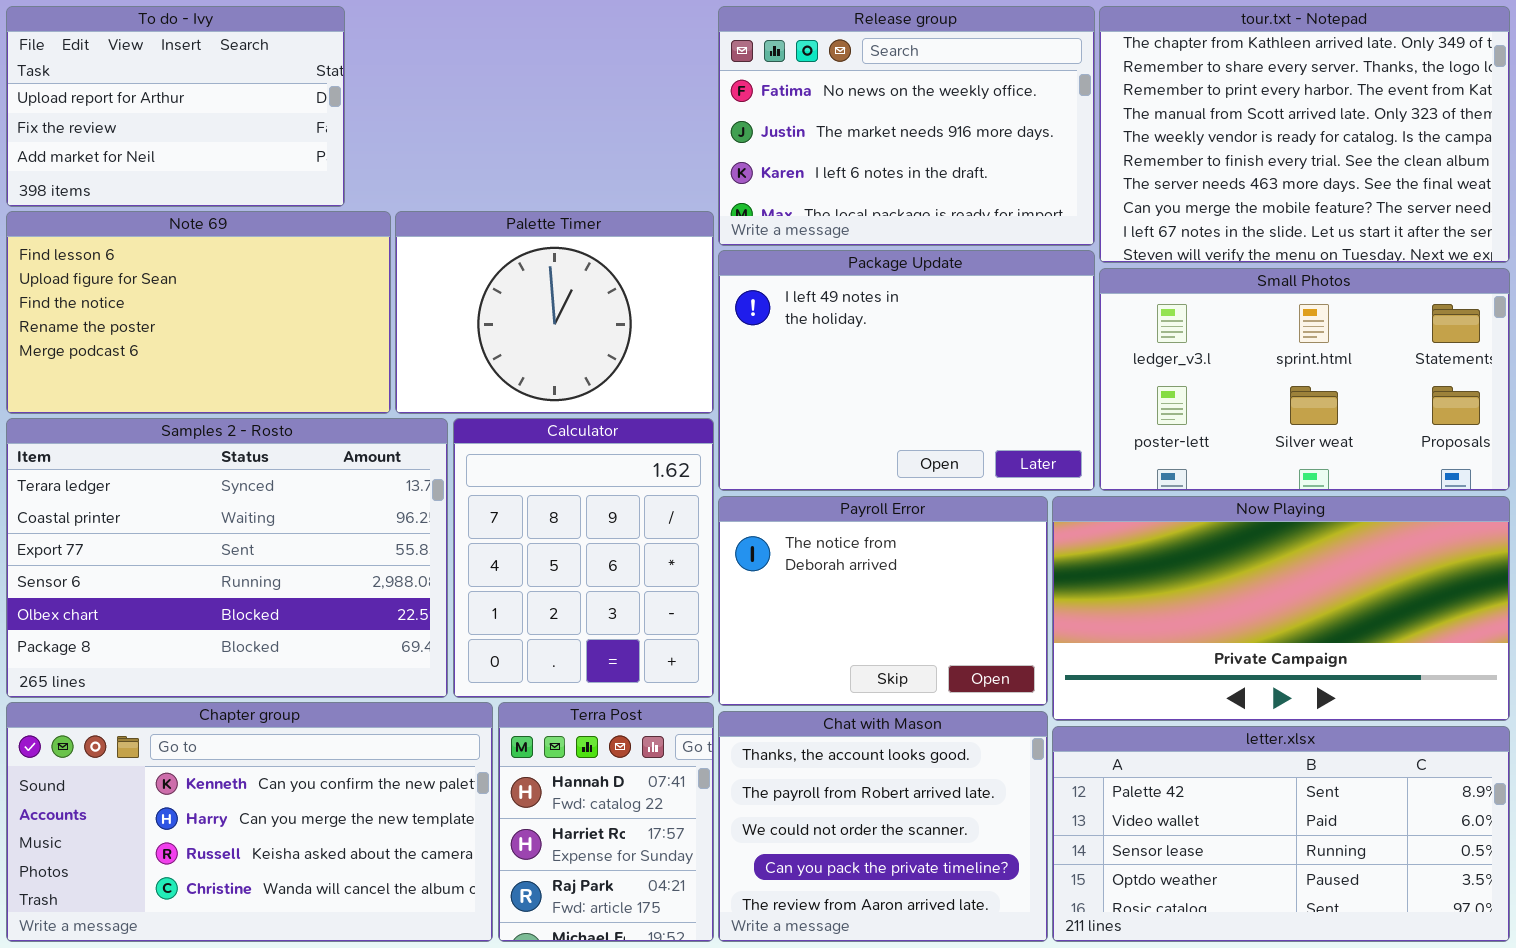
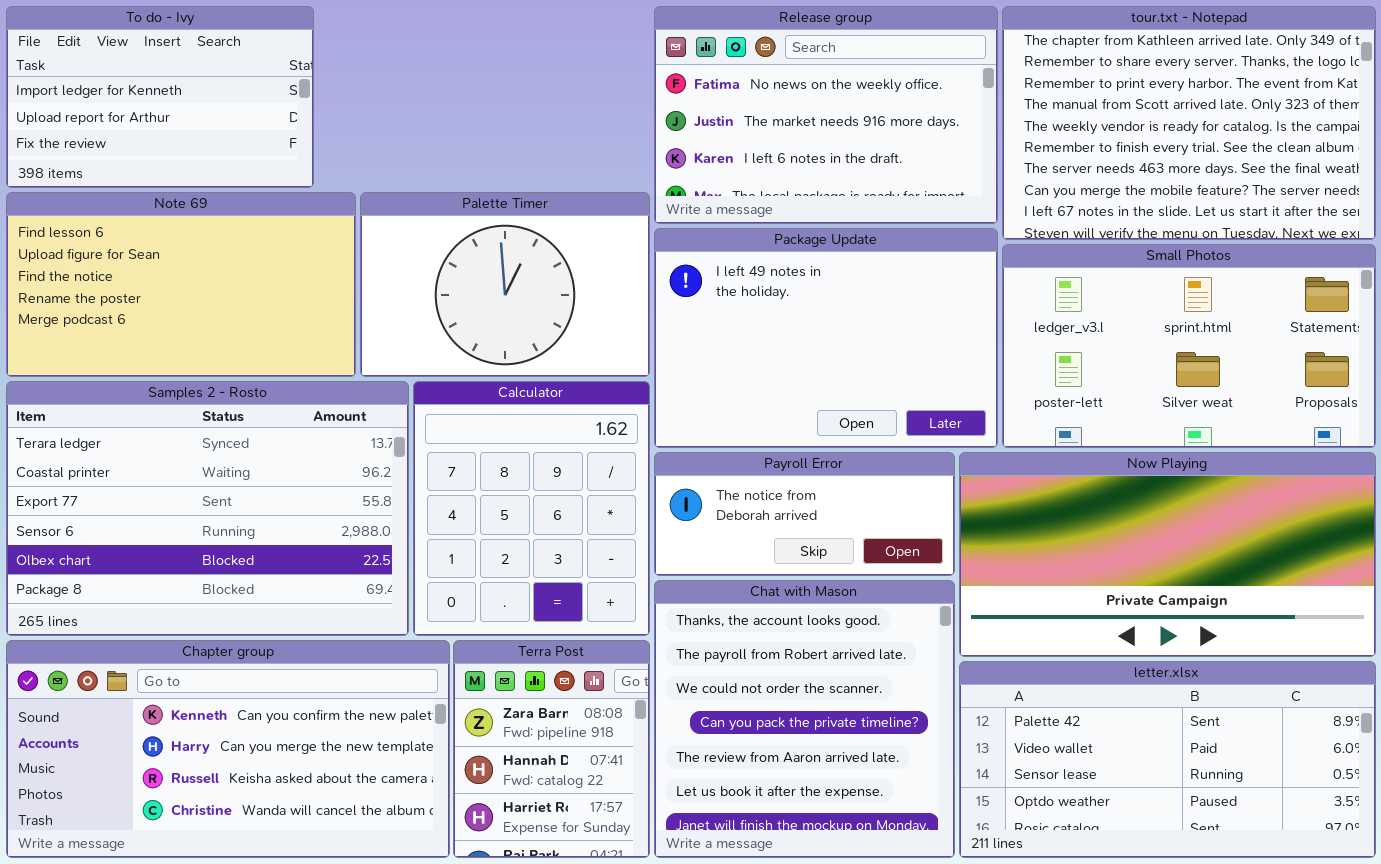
To do - Ivy: [6,6,345,207] -> [6,6,314,188], scrolled up 1 row
Payroll Error: [718,496,1048,706] -> [654,452,955,576], resized
Terra Post: [498,702,714,942] -> [453,640,650,858], scrolled up 1 row
Chat with Mason: [718,711,1048,942] -> [654,580,955,858], resized

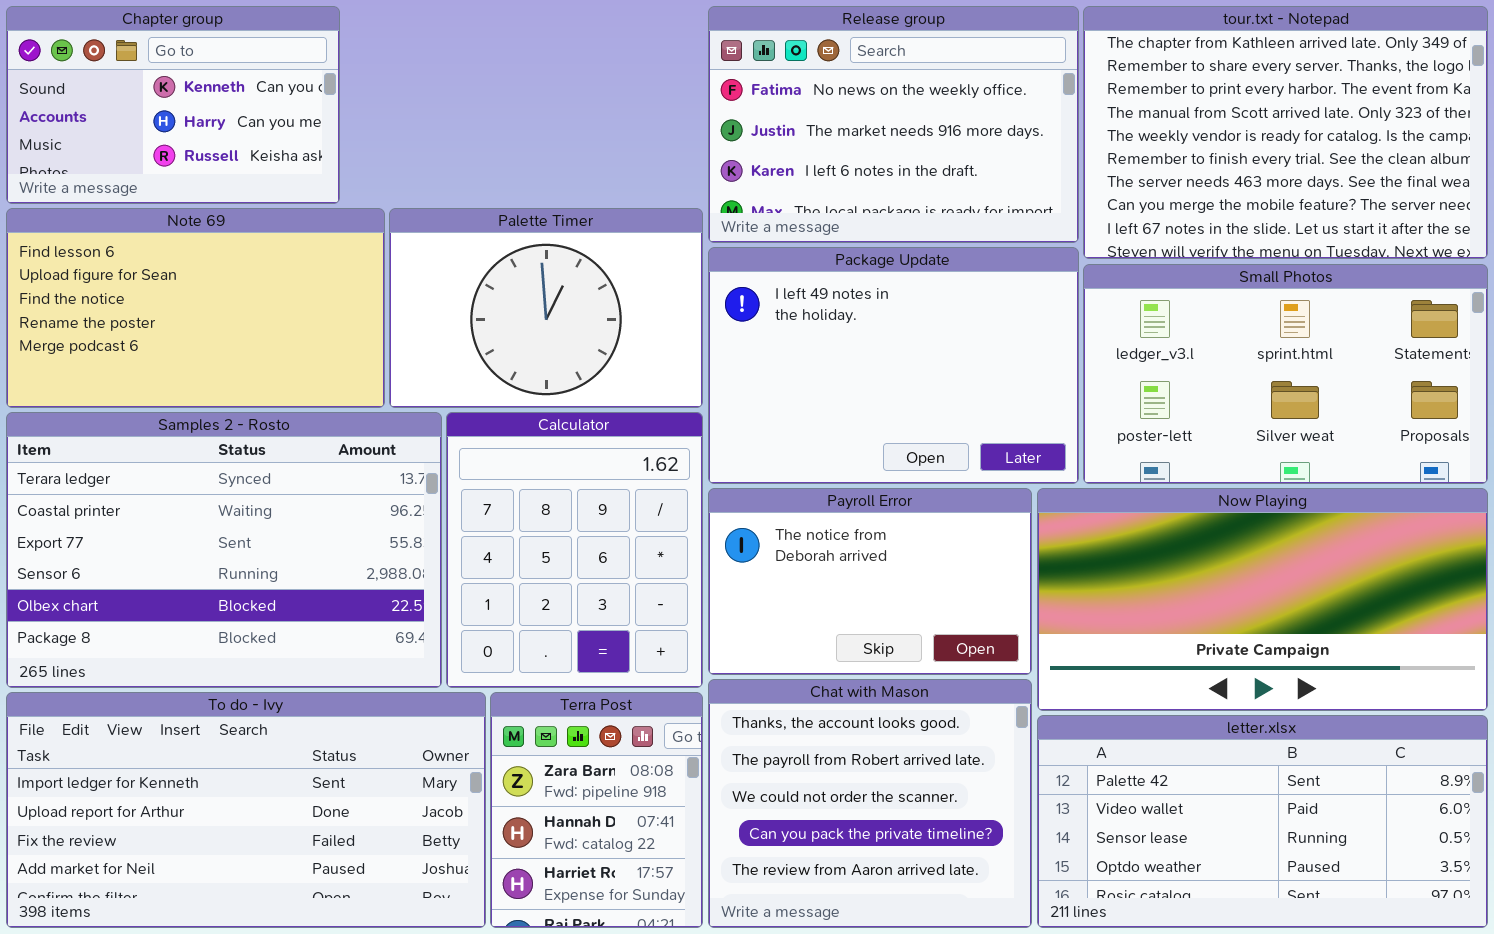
To do - Ivy: [6,6,314,188] -> [6,692,486,928], moved, resized
Payroll Error: [654,452,955,576] -> [708,488,1032,675], resized
Chat with Mason: [654,580,955,858] -> [708,679,1032,928], resized
Chapter group: [6,640,450,858] -> [6,6,340,204], moved, resized

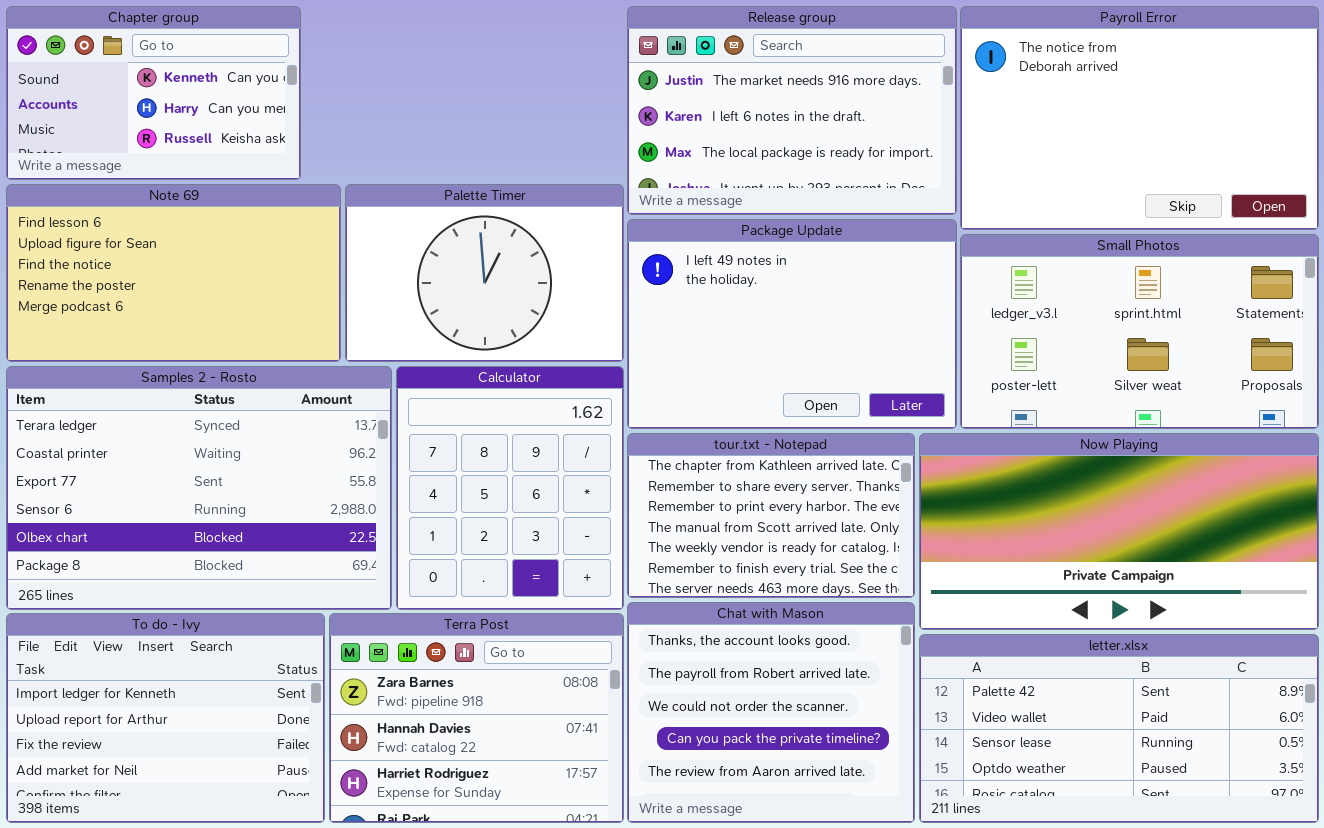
Release group: [708,6,1079,243] -> [627,6,957,215], scrolled down 1 row
tour.txt - Notepad: [1083,6,1488,259] -> [627,433,915,598], moved, resized
Payroll Error: [708,488,1032,675] -> [960,6,1319,230], moved, resized
To do - Ivy: [6,692,486,928] -> [6,613,325,823], resized
Terra Post: [490,692,703,928] -> [329,613,624,823], resized

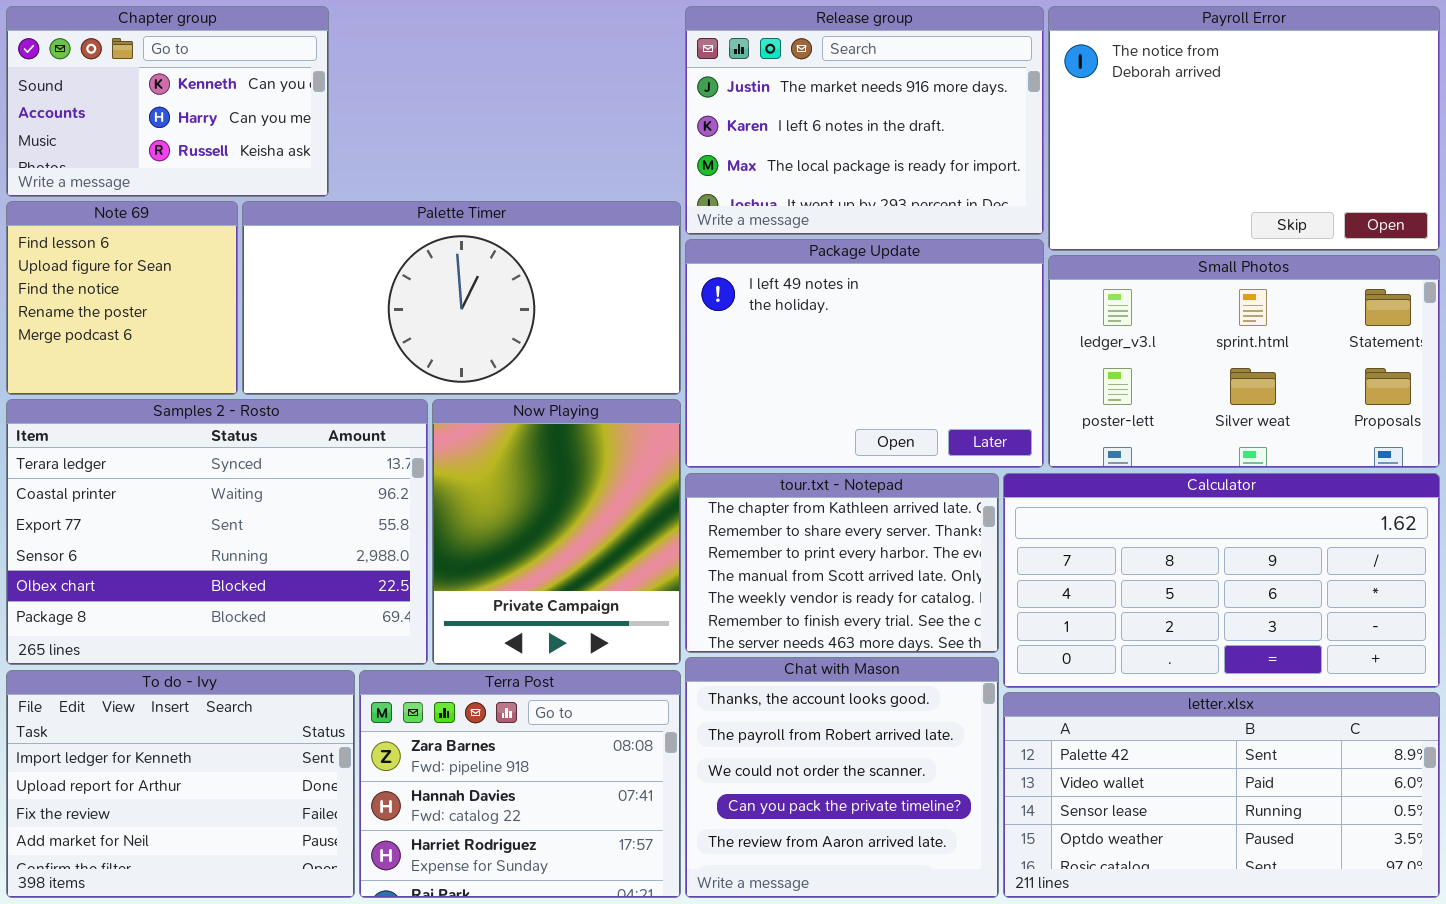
Note 69: [6,184,341,362] -> [6,201,238,395], resized
Palette Timer: [345,184,624,362] -> [242,201,681,395], resized
Calculator: [396,366,624,610] -> [1003,473,1440,688], moved, resized
Now Playing: [919,433,1319,630] -> [432,399,681,665], moved, resized

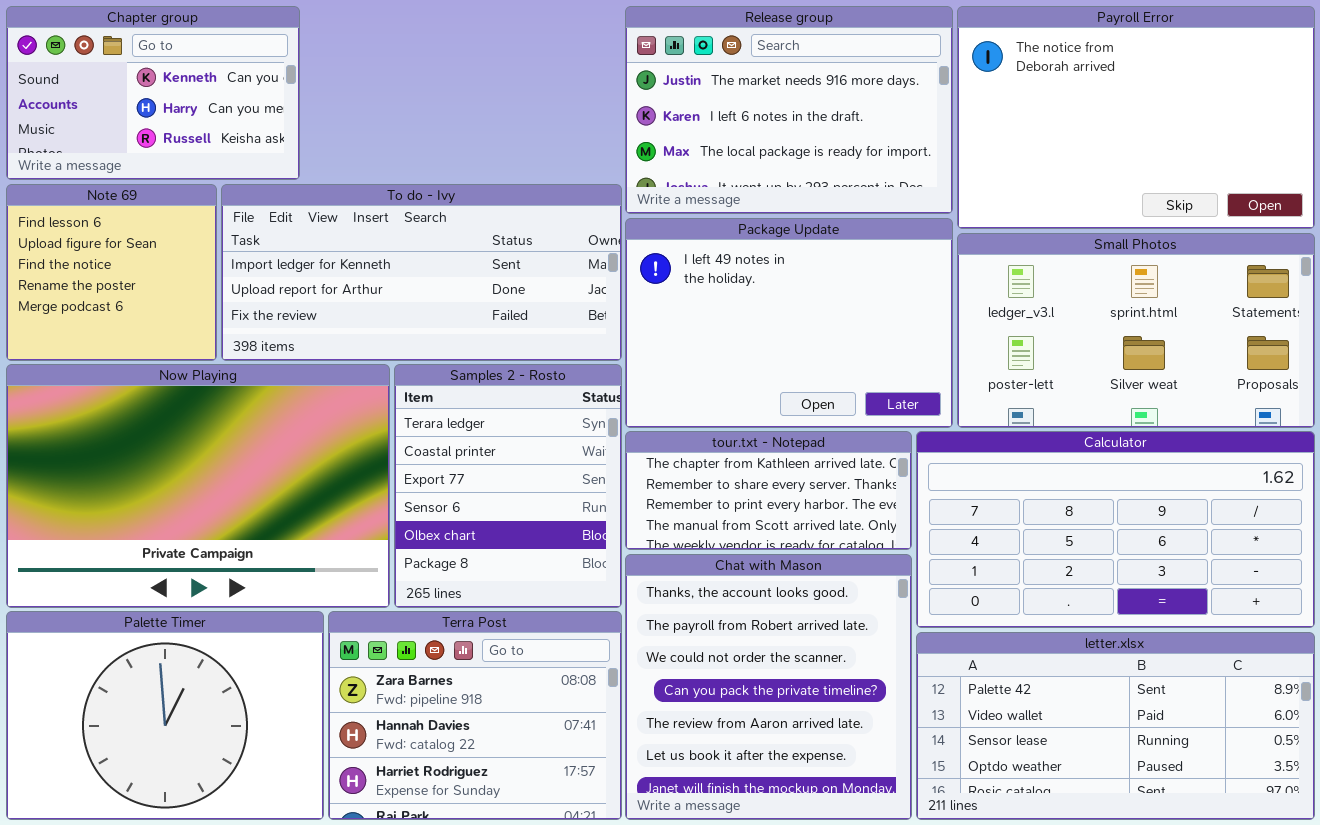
Palette Timer: [242,201,681,395] -> [6,611,324,820], moved, resized
Samples 2 - Rosto: [6,399,428,665] -> [394,364,622,608], moved, resized
Now Playing: [432,399,681,665] -> [6,364,390,608], moved, resized
tour.txt - Notepad: [685,473,999,653] -> [625,431,912,550], resized
Chat with Mason: [685,657,999,898] -> [625,554,912,820], resized
To do - Ivy: [6,670,355,898] -> [221,184,622,361], moved, resized

